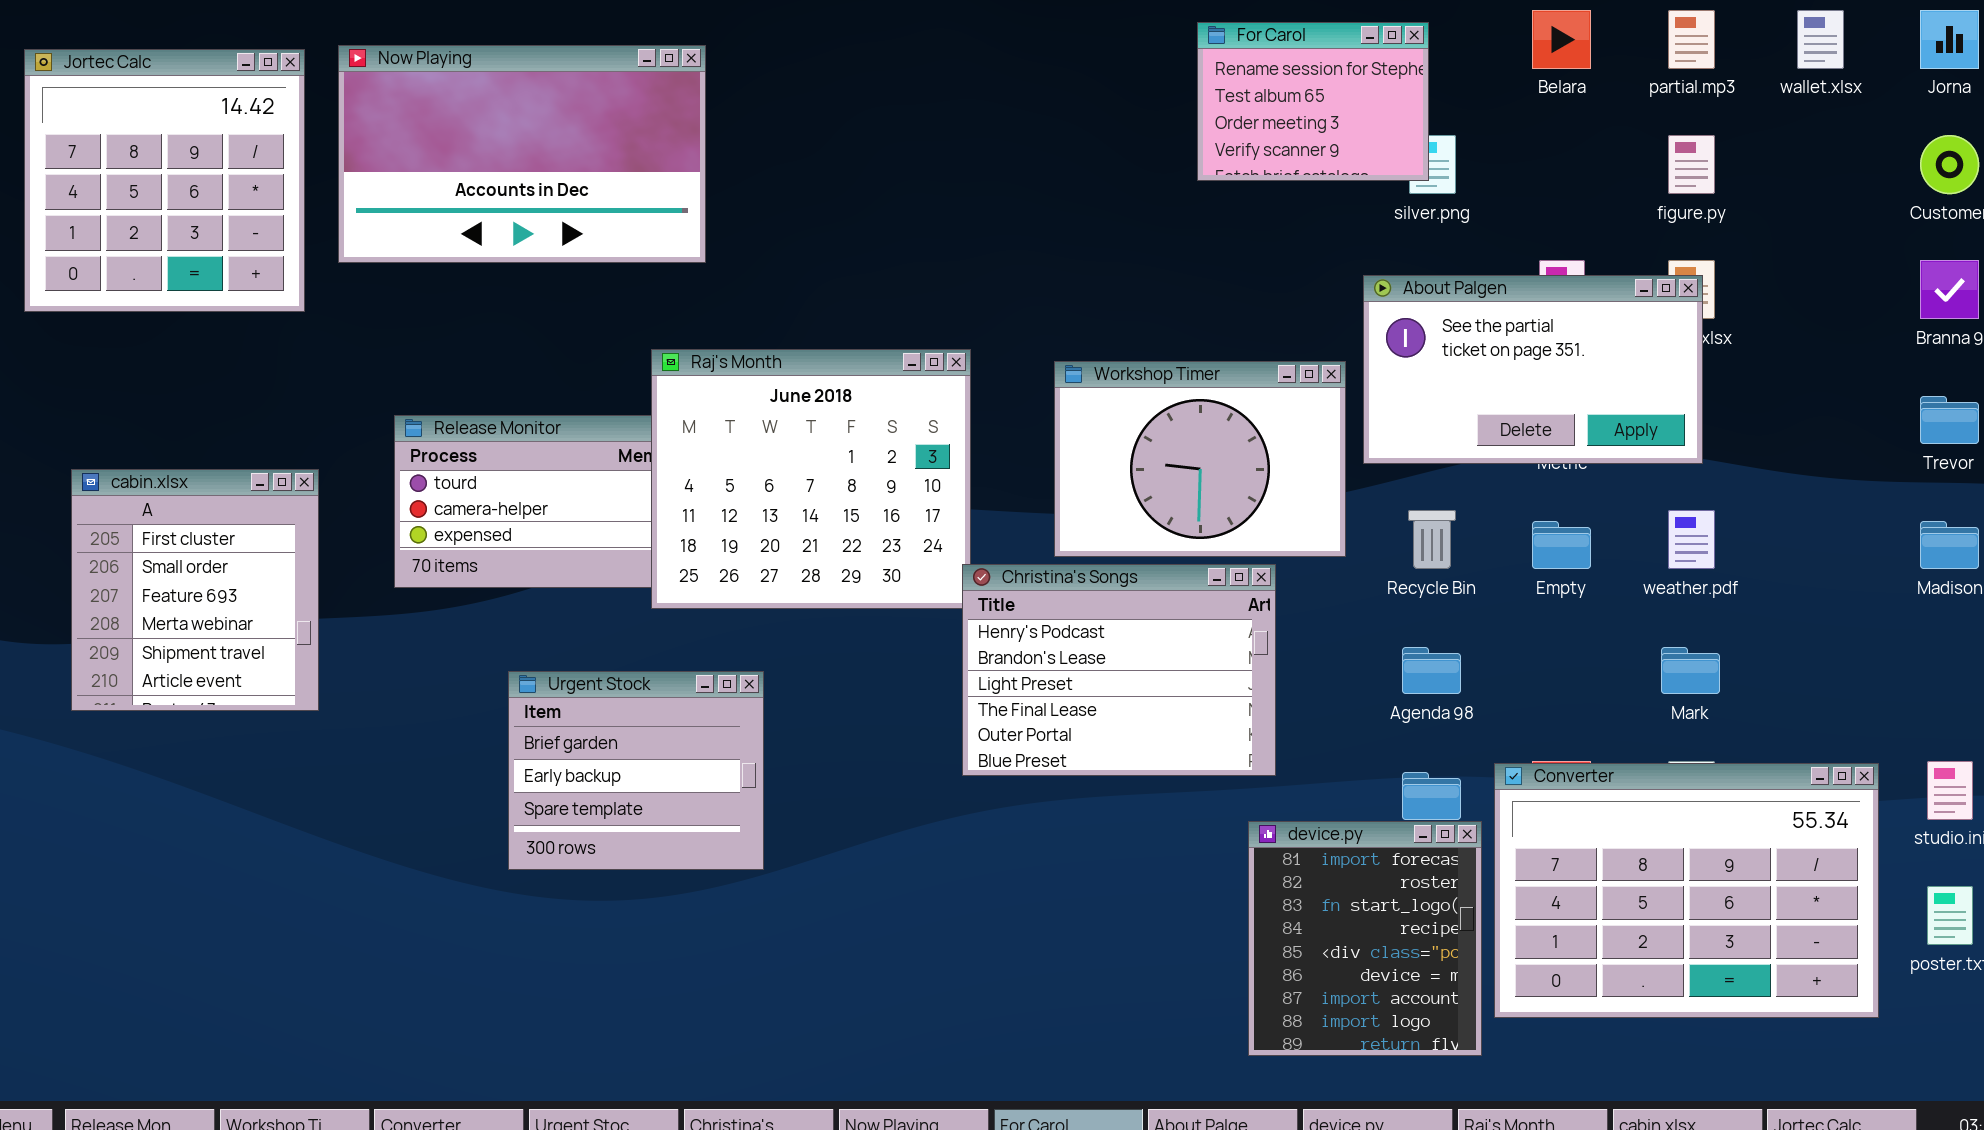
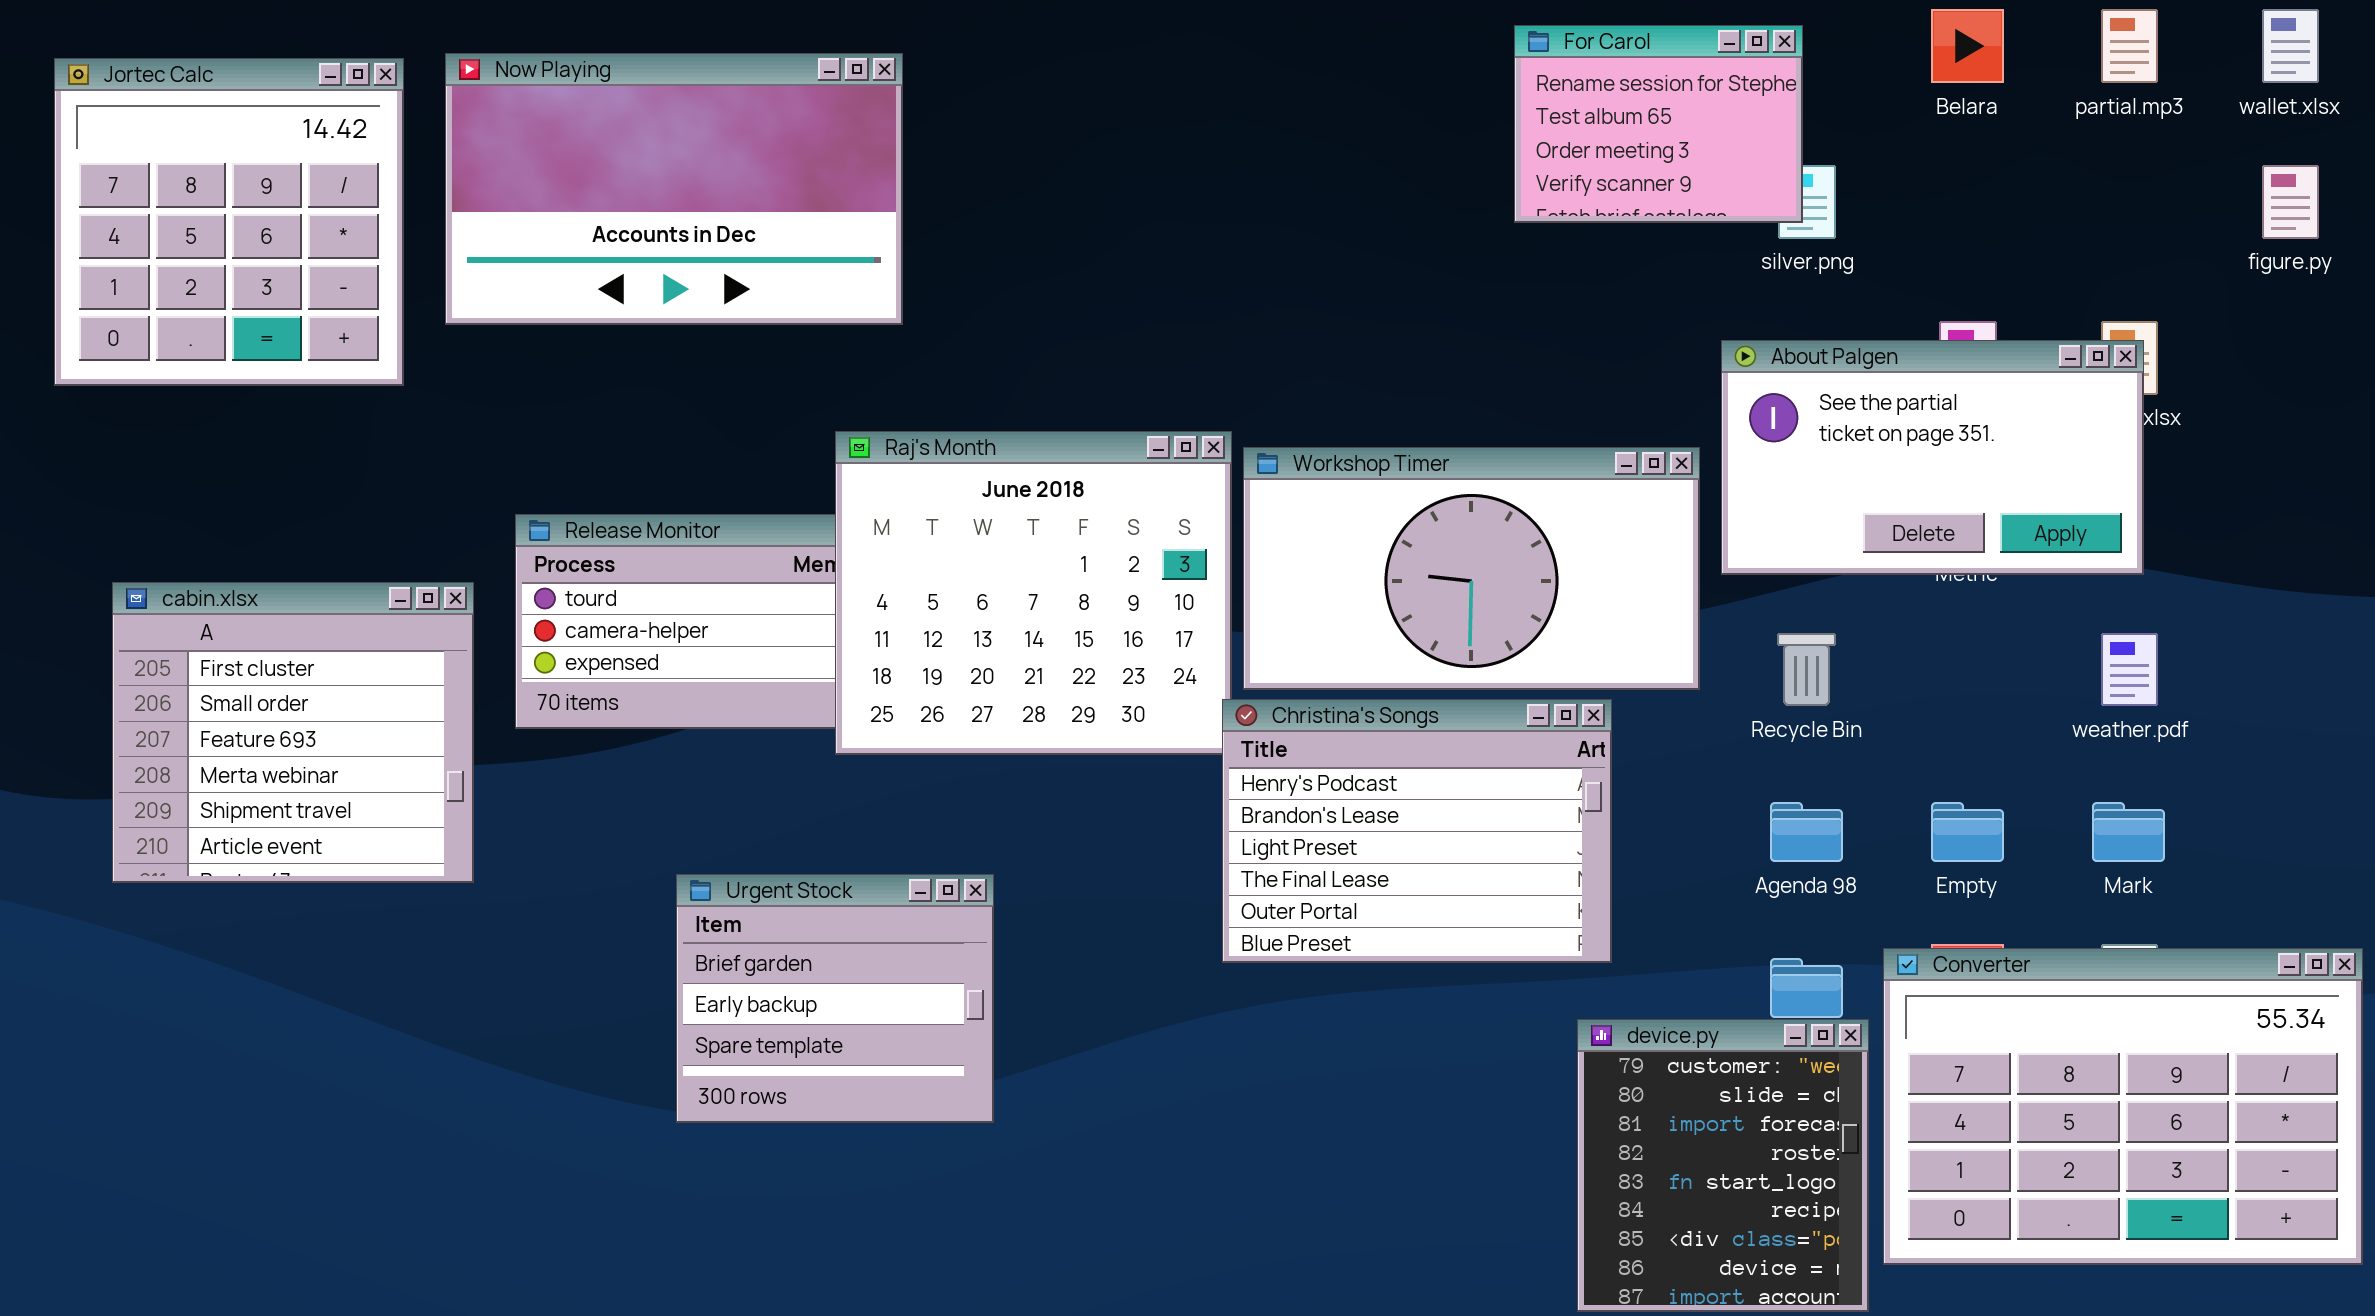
figure.py: [1668,135,1715,194] -> [2262,165,2319,239], moved
Workshop Timer: [1054,361,1346,557] -> [1243,447,1700,690], resized
cabin.xlsx: [71,469,319,711] -> [112,582,474,883], resized
Empty: [1532,521,1591,569] -> [1931,802,2004,862], moved
Urgent Stock: [508,671,764,870] -> [676,874,994,1123], moved
device.py: [1248,821,1482,1056] -> [1577,1019,1869,1312], scrolled up 2 rows

